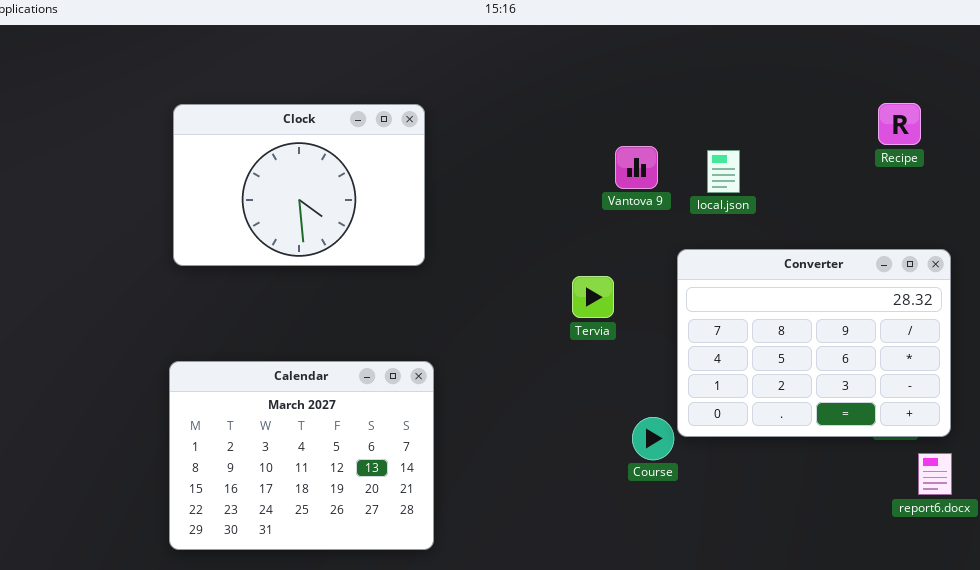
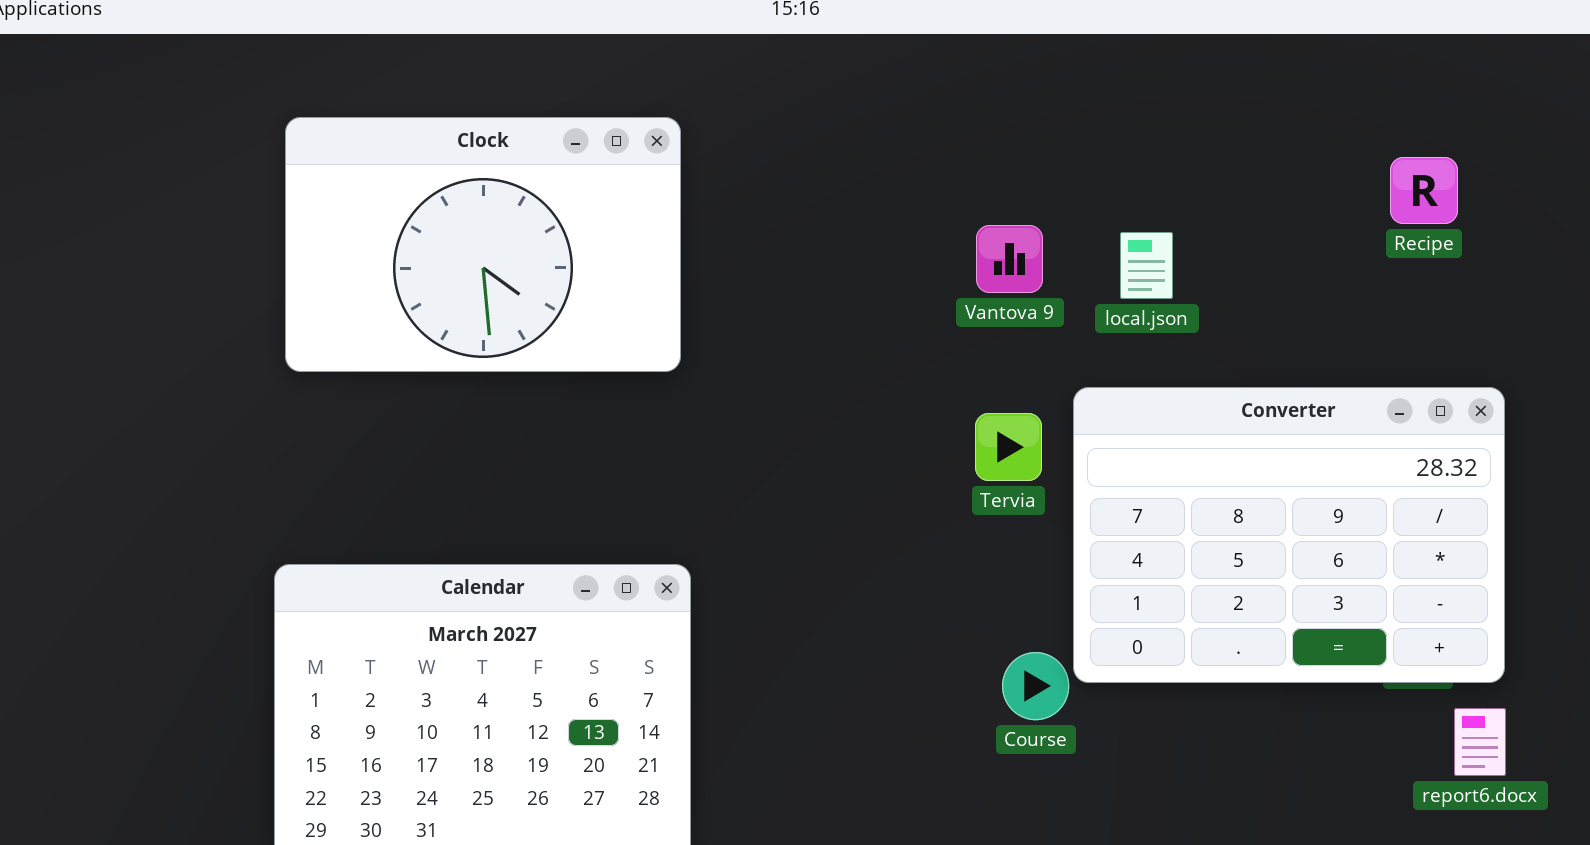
Clock: [173,104,425,266] -> [285,117,681,372], moved
Tervia: [572,276,614,318] -> [975,413,1042,481], moved

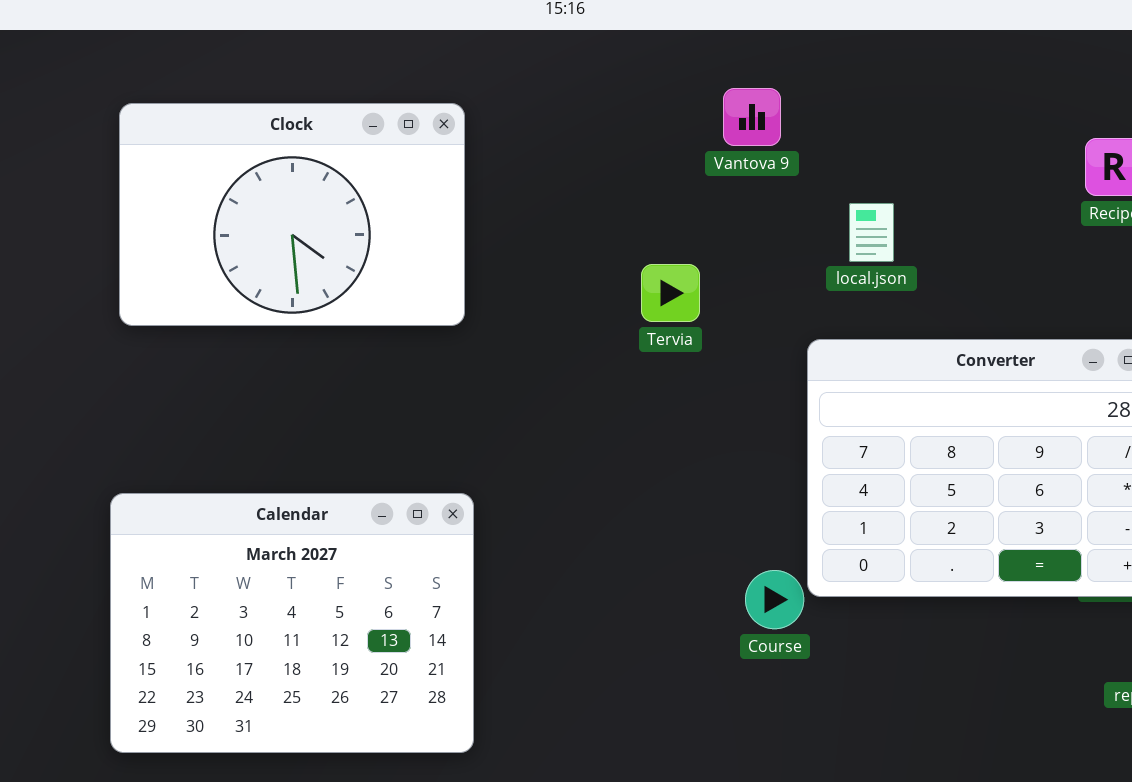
Vantova 9: [976,225,1043,293] -> [723,88,781,146], moved
Tervia: [975,413,1042,481] -> [641,264,700,322], moved

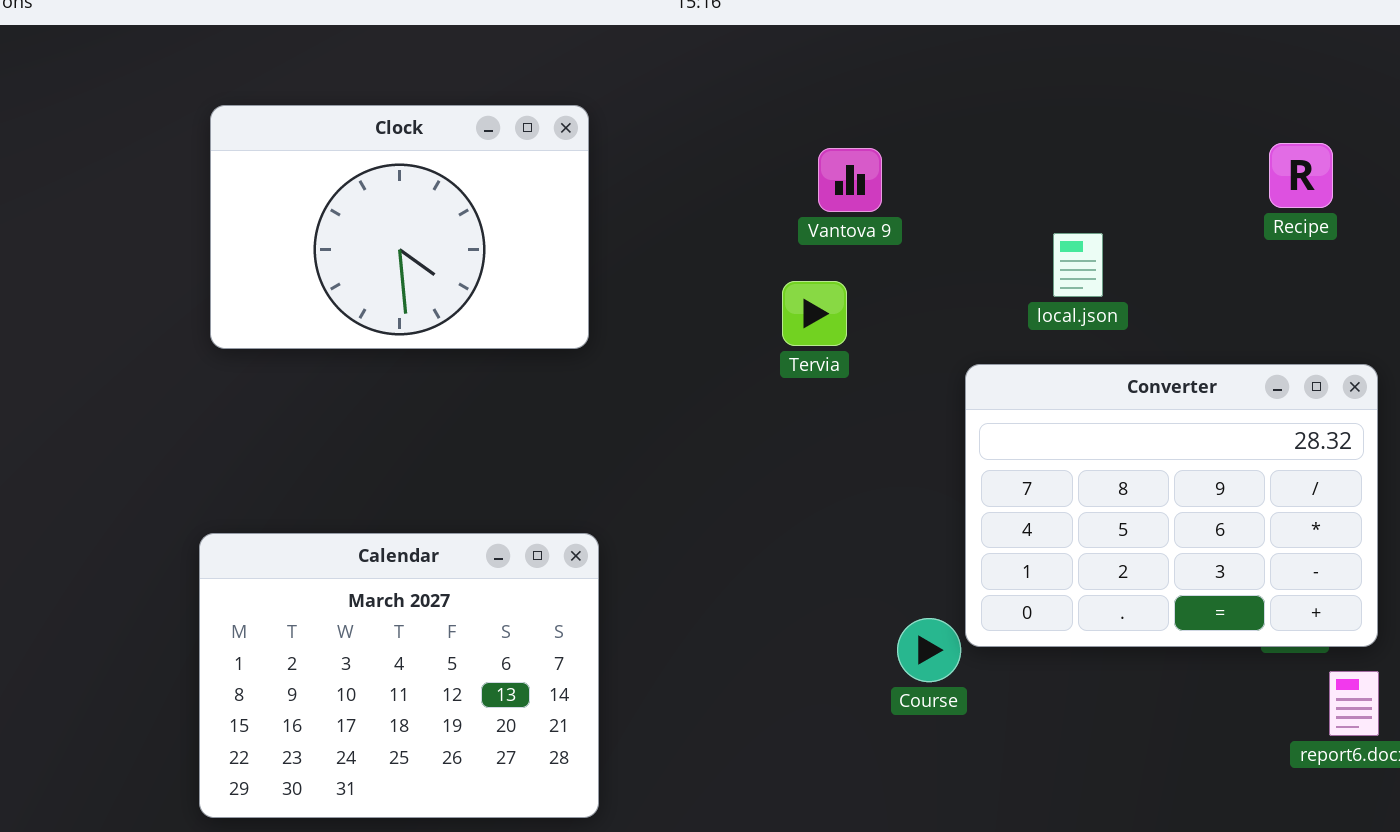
Vantova 9: [723,88,781,146] -> [818,148,882,212], moved
local.json: [849,203,894,262] -> [1053,233,1103,297], moved

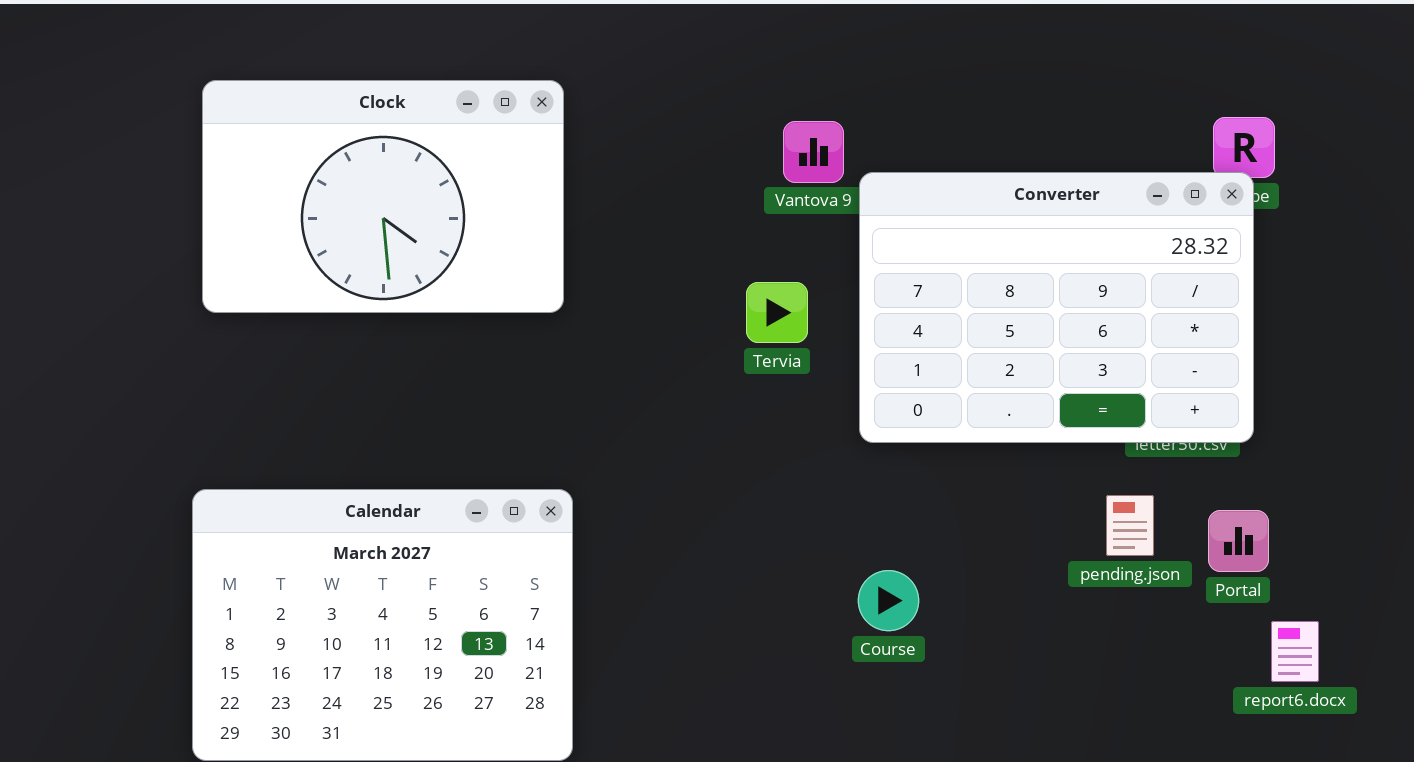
Tervia: [782,281,847,346] -> [746,282,808,343], moved
Converter: [965,364,1378,647] -> [859,172,1254,443], moved

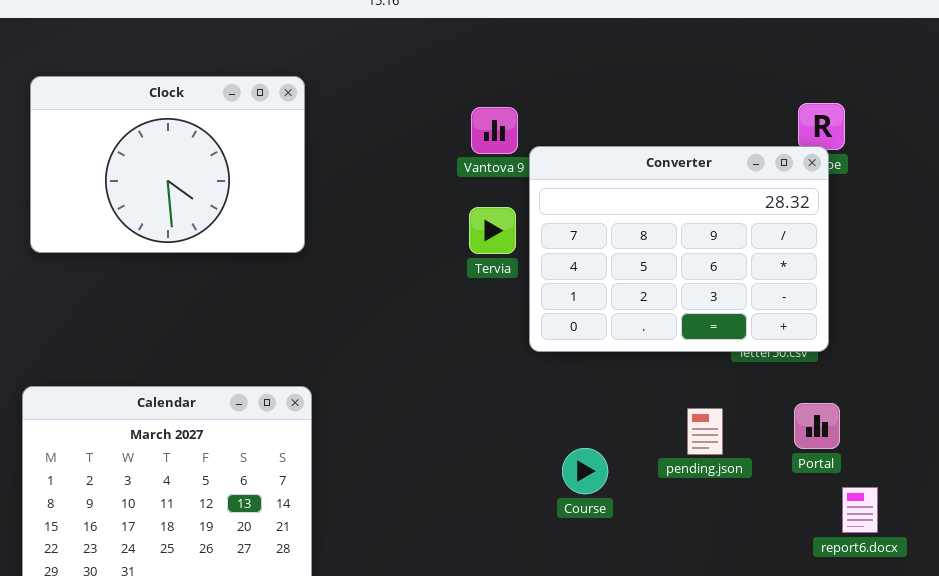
Tervia: [746,282,808,343] -> [469,207,516,254], moved
pending.json: [1106,495,1154,556] -> [687,408,723,455], moved
Course: [858,570,919,631] -> [562,448,608,494], moved

